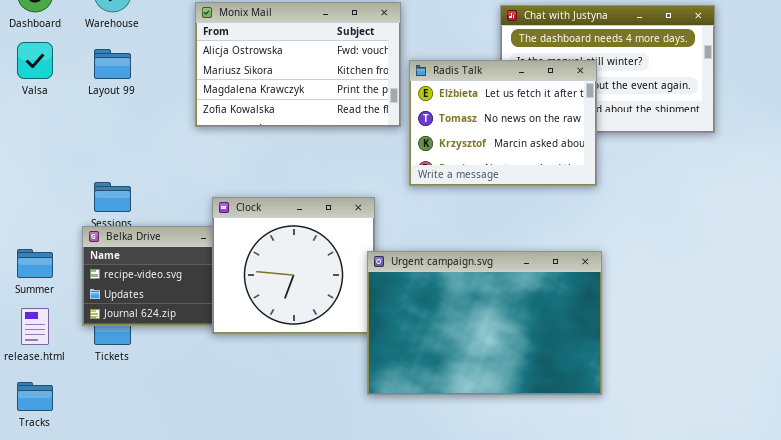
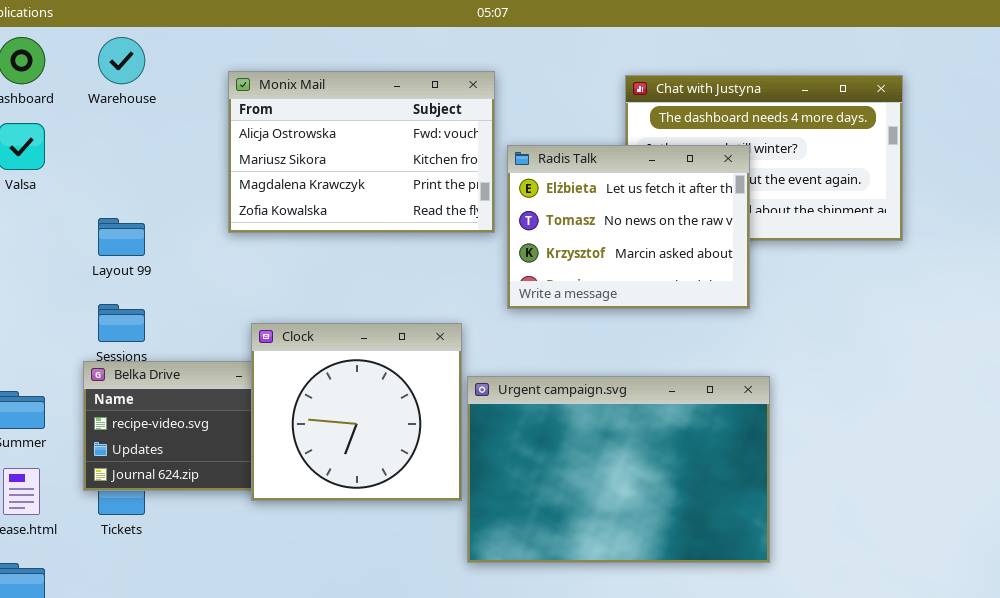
Layout 99: [94,49,131,79] -> [98,218,145,256], moved
Urgent campaign.svg: [367,251,602,395] -> [467,376,770,563], moved

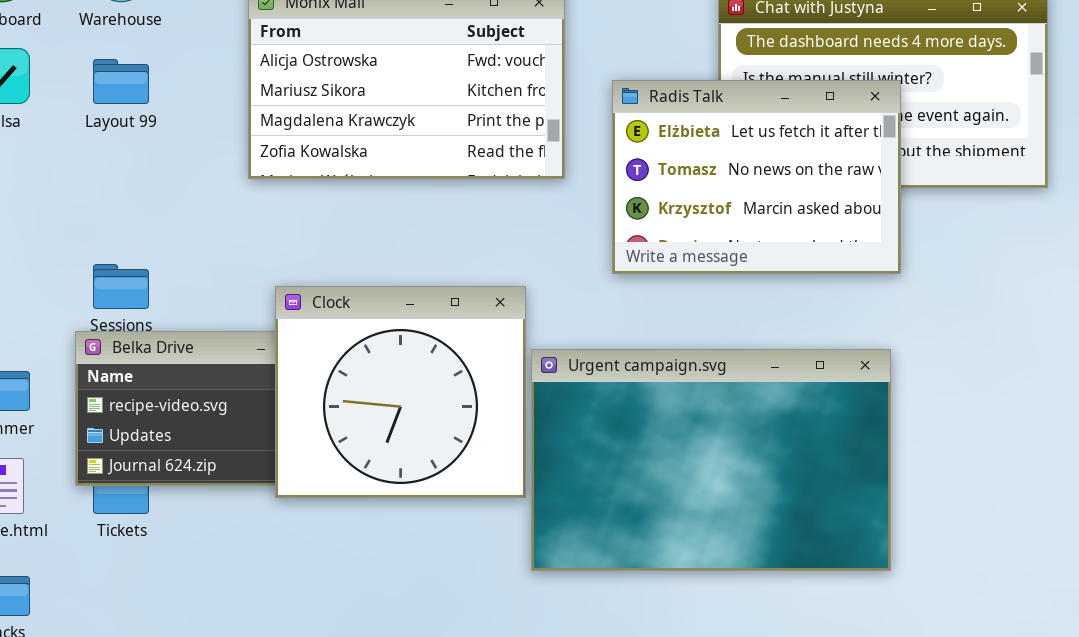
Radis Talk: [507,145,750,309] -> [612,80,901,274], moved
Layout 99: [98,218,145,256] -> [93,59,149,104], moved

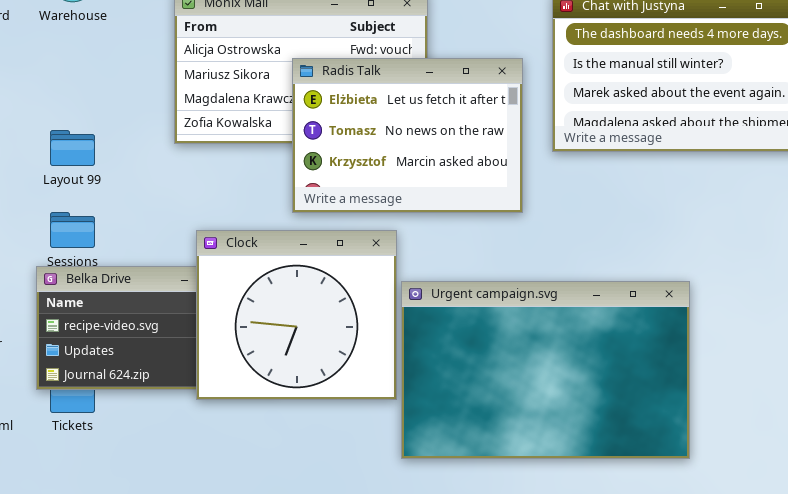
Layout 99: [93,59,149,104] -> [50,130,95,166], moved
Radis Talk: [612,80,901,274] -> [292,58,523,213], moved

